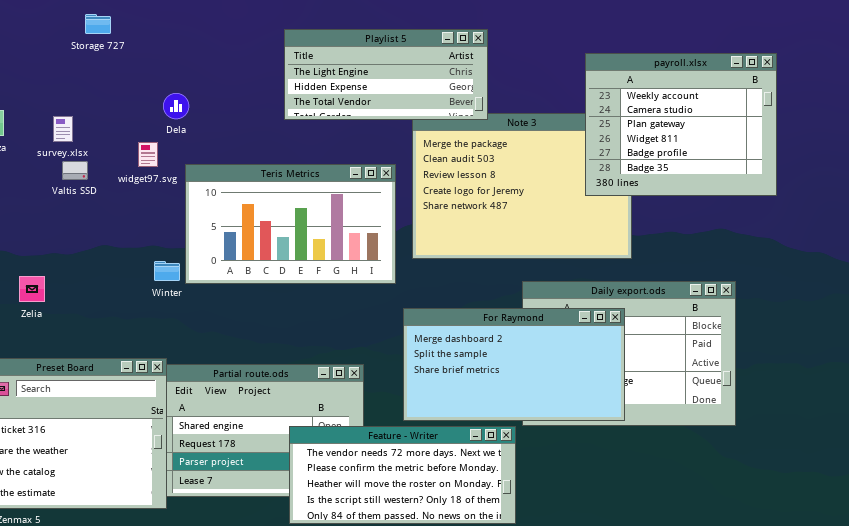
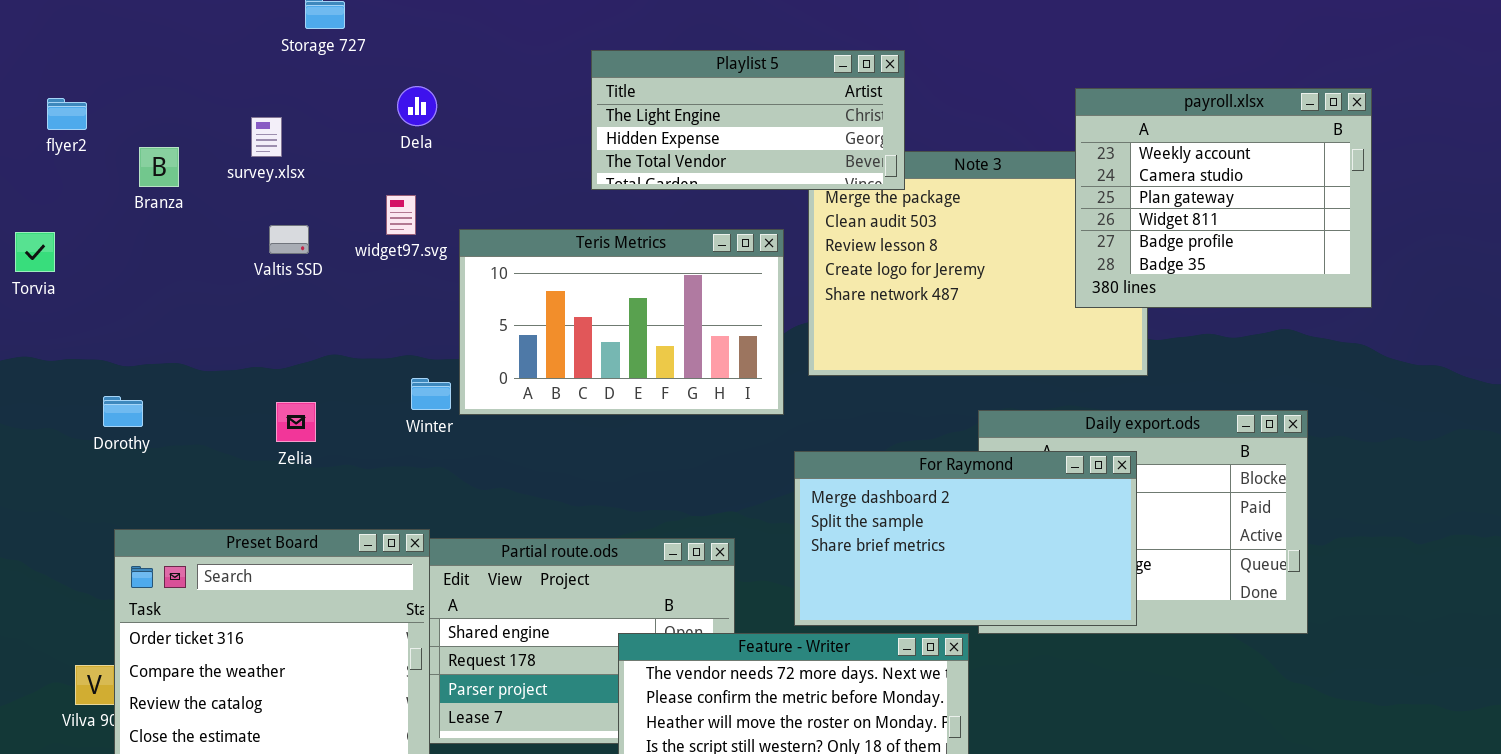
Playlist 5: [284,29,488,120] -> [591,50,905,190], moved
payroll.xlsx: [585,53,777,196] -> [1075,88,1372,308], moved
Dela: [163,93,189,119] -> [397,86,437,126], moved
survey.xlsx: [53,116,73,142] -> [251,117,282,157], moved
Zelia: [19,276,45,302] -> [276,402,316,442], moved

